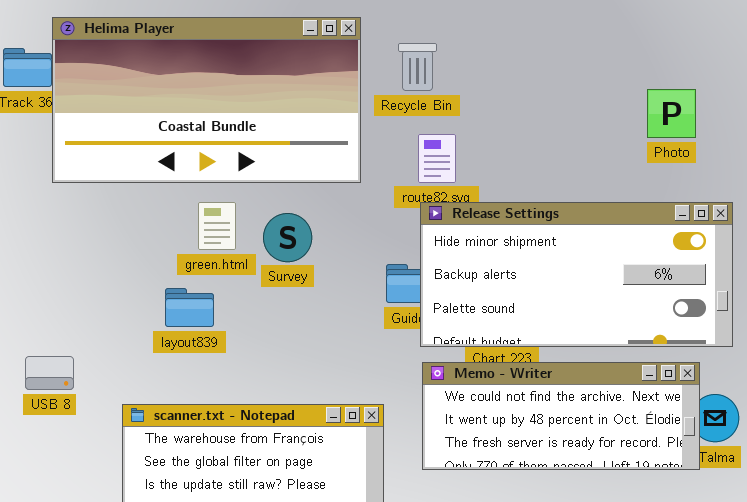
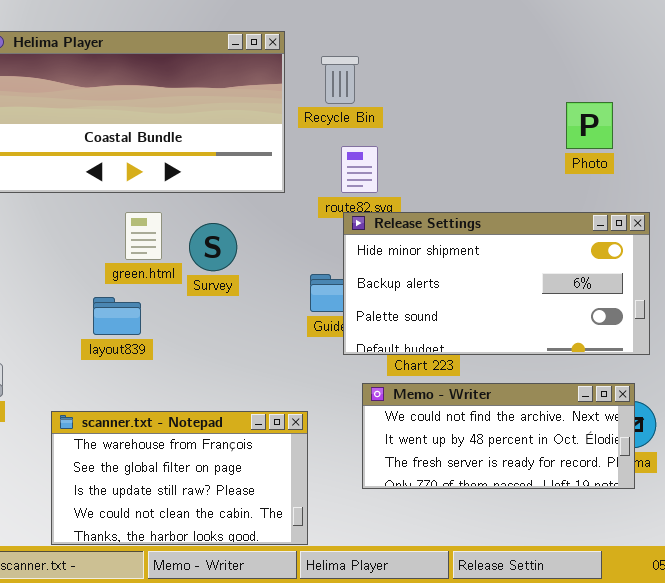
Memo - Writer: [422,362,700,470] -> [362,383,635,489], moved

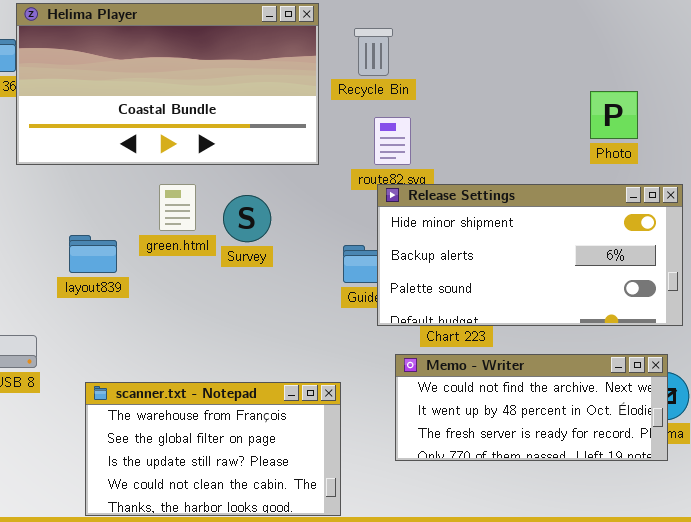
Photo: [566,102,613,149] -> [590,91,638,139], moved
layout839: [93,297,141,335] -> [69,235,117,273], moved

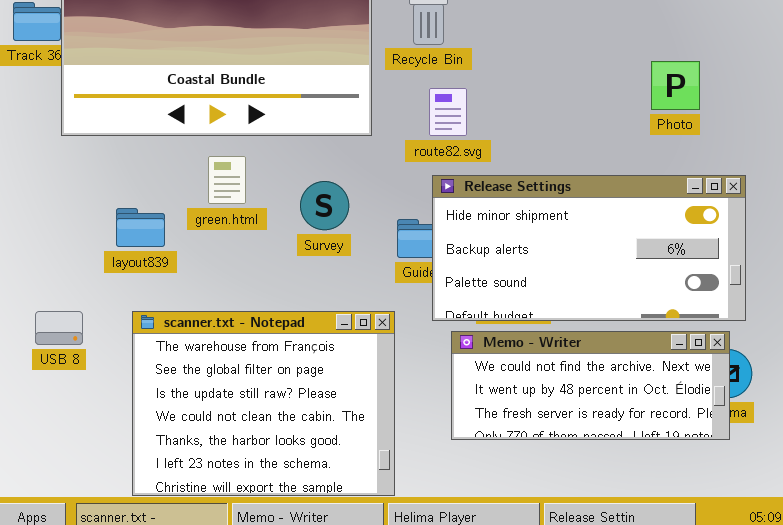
Release Settings: [377,184,683,326] -> [432,175,746,321], moved
Survey: [223,195,271,242] -> [300,181,349,230], moved
scanner.txt - Notepad: [85,382,341,516] -> [132,311,395,496], resized

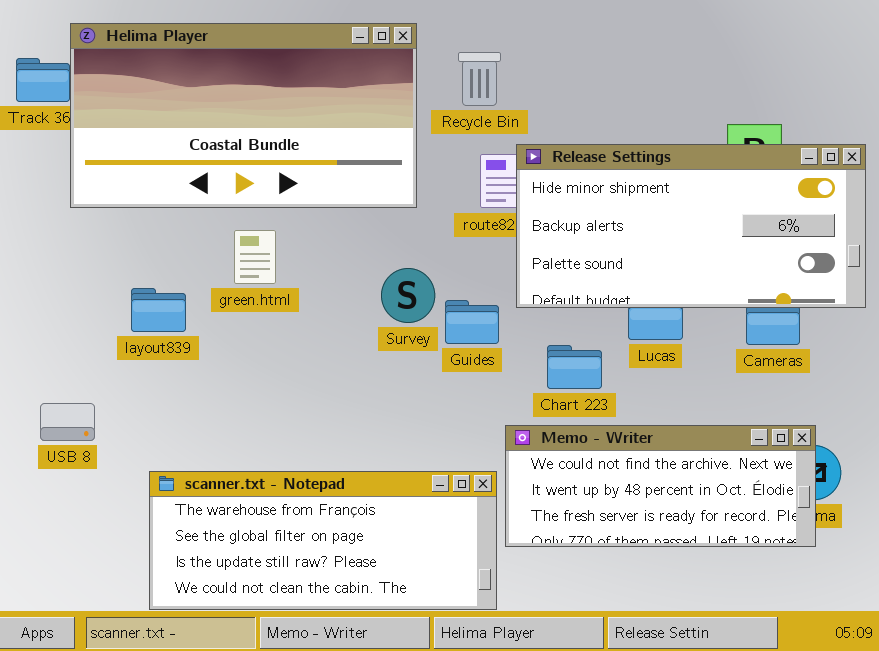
Release Settings: [432,175,746,321] -> [516,144,866,308], moved
Survey: [300,181,349,230] -> [381,268,435,323], moved
scanner.txt - Notepad: [132,311,395,496] -> [149,471,497,610], resized

